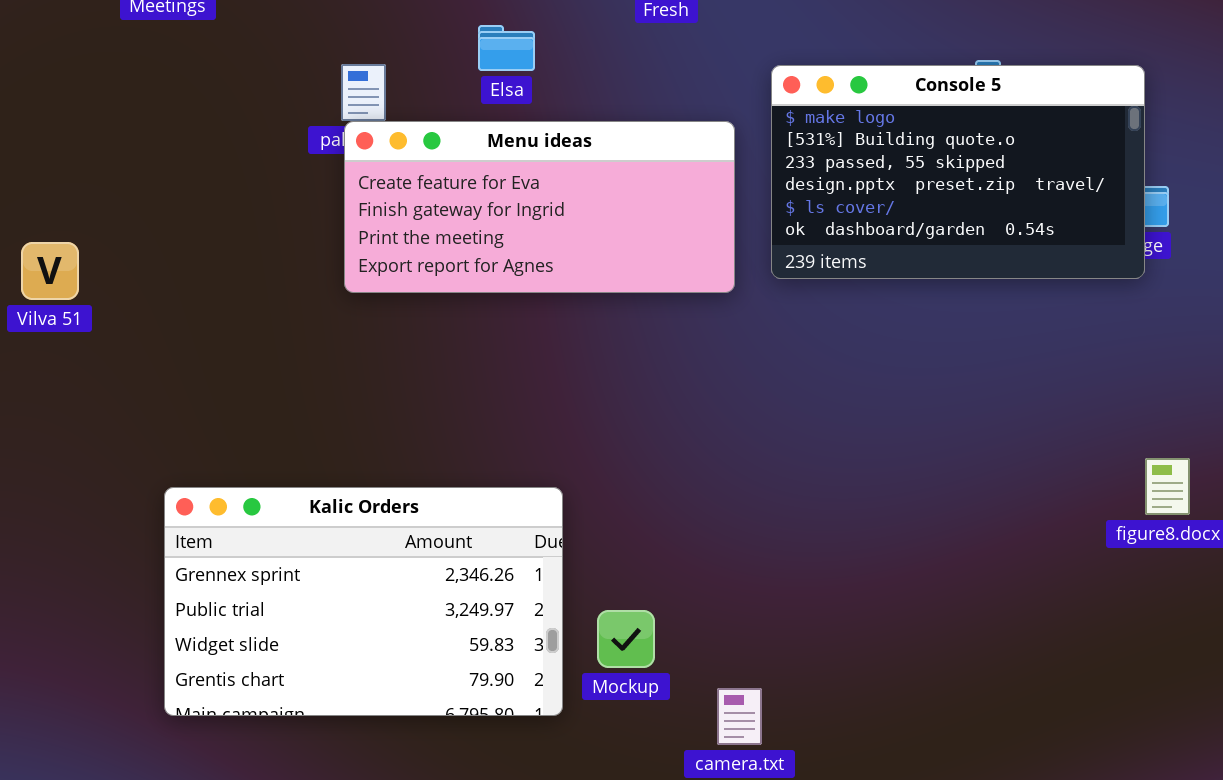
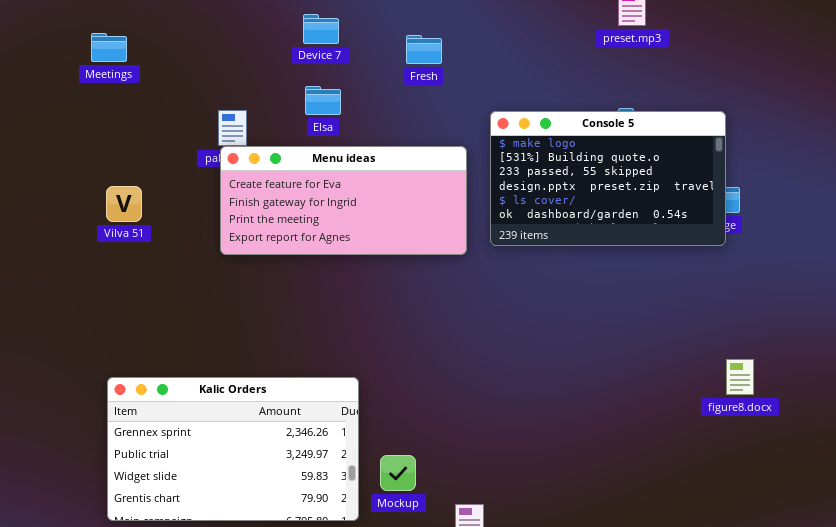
Vilva 51: [21,242,79,300] -> [106,186,142,222], moved

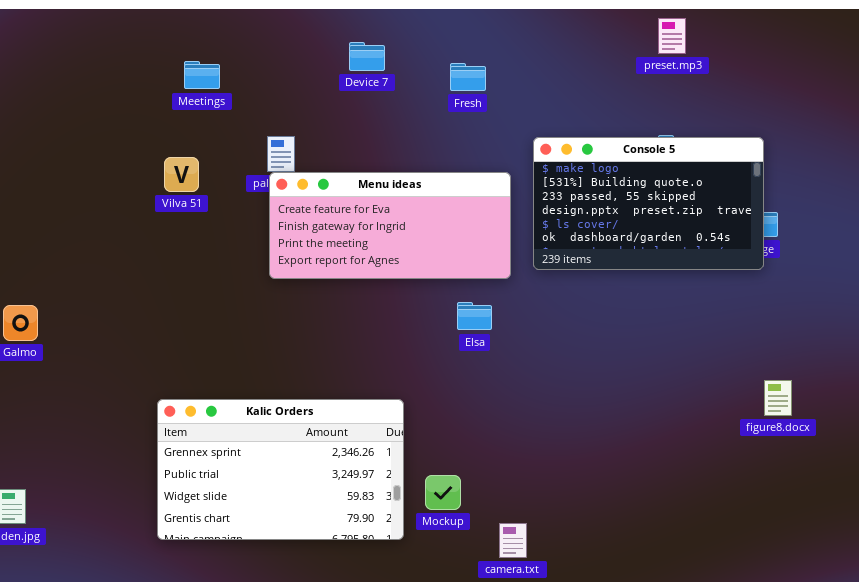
Meetings: [91,33,127,62] -> [184,61,220,89], moved
Elsa: [305,86,341,115] -> [457,302,492,330], moved
Vilva 51: [106,186,142,222] -> [164,157,199,192], moved

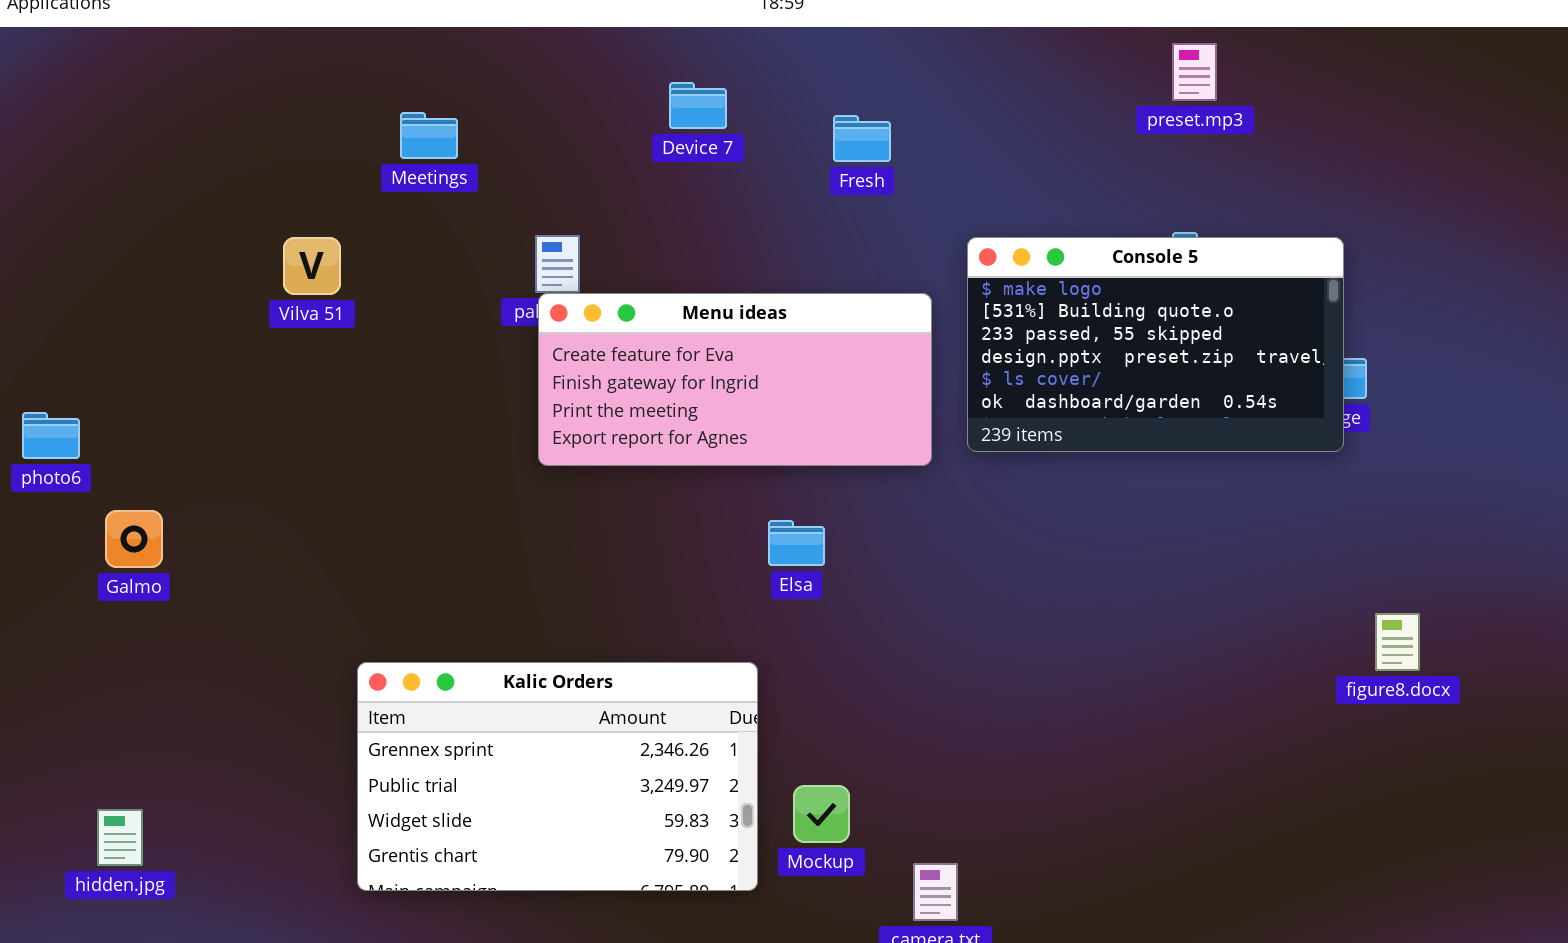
Vilva 51: [164,157,199,192] -> [283,237,341,295], moved
Elsa: [457,302,492,330] -> [768,520,825,566], moved
figure8.docx: [764,380,792,416] -> [1375,613,1420,671], moved

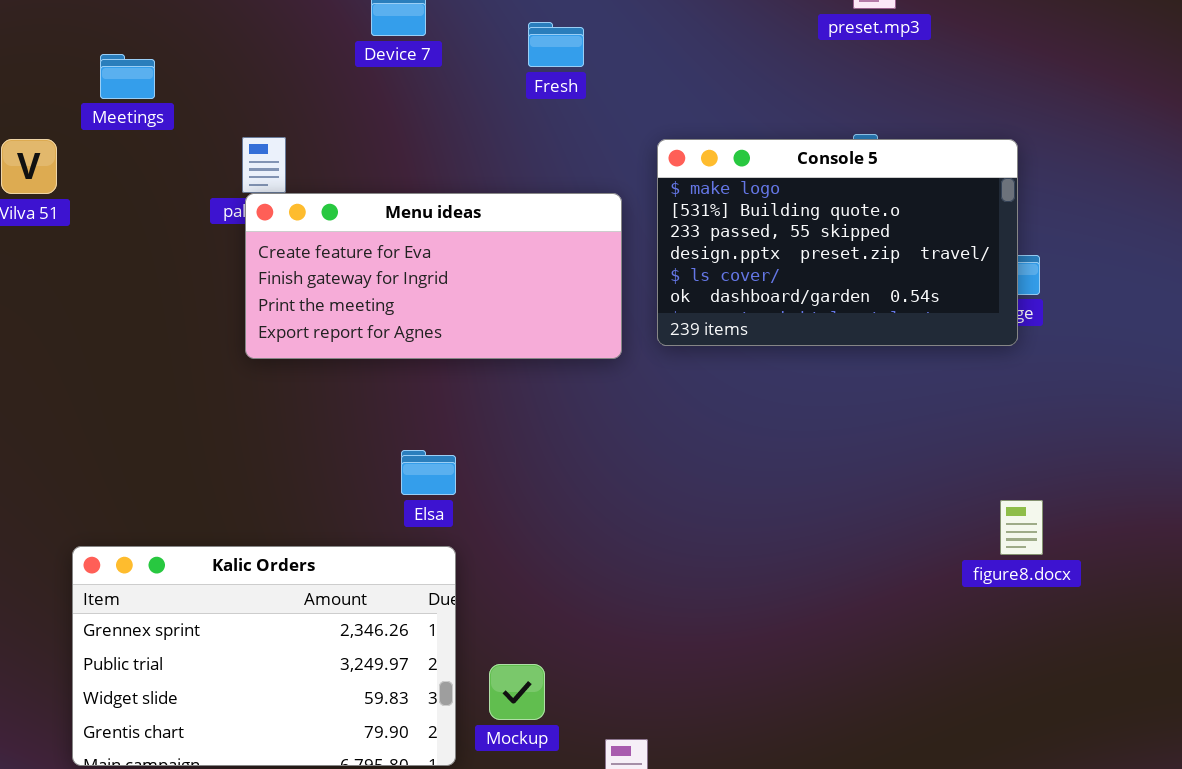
Meetings: [400,112,458,159] -> [100,54,155,99], moved
Elsa: [768,520,825,566] -> [401,450,456,495], moved
figure8.docx: [1375,613,1420,671] -> [1000,500,1043,555], moved

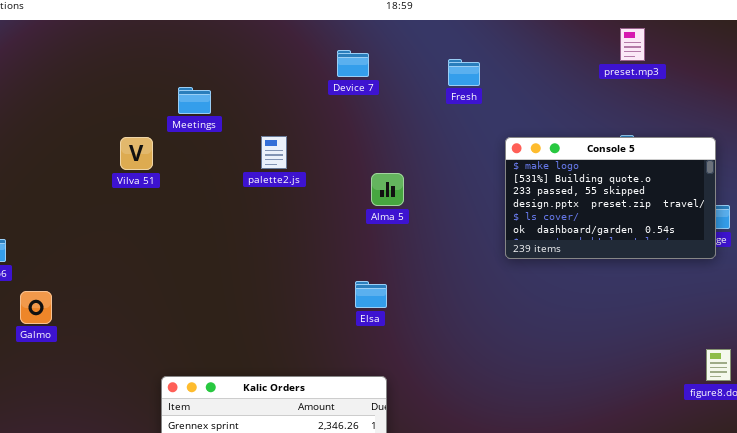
Fresh: [528,22,584,67] -> [448,59,480,86], moved
Menu ideas: [245,193,622,359] -> none, closed
Elsa: [401,450,456,495] -> [355,281,387,308], moved

